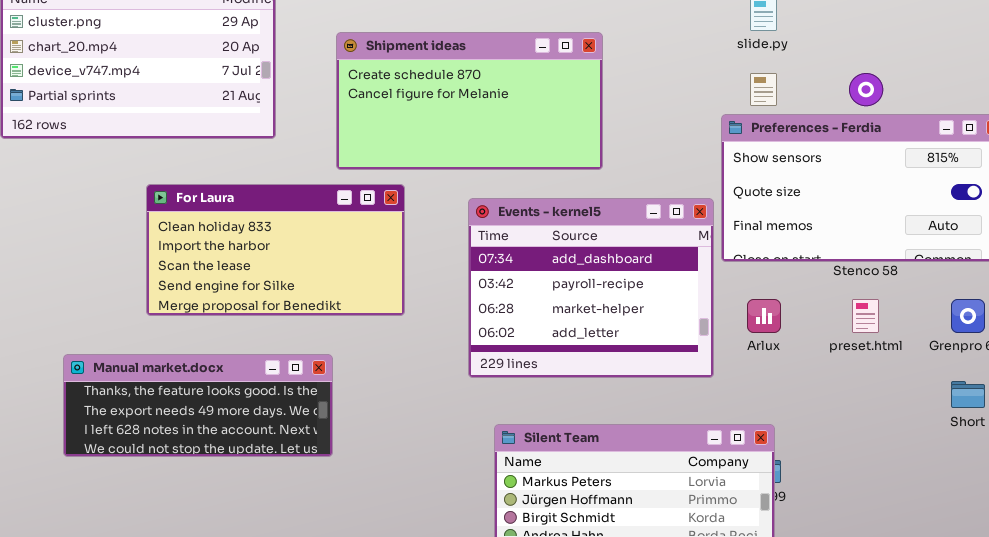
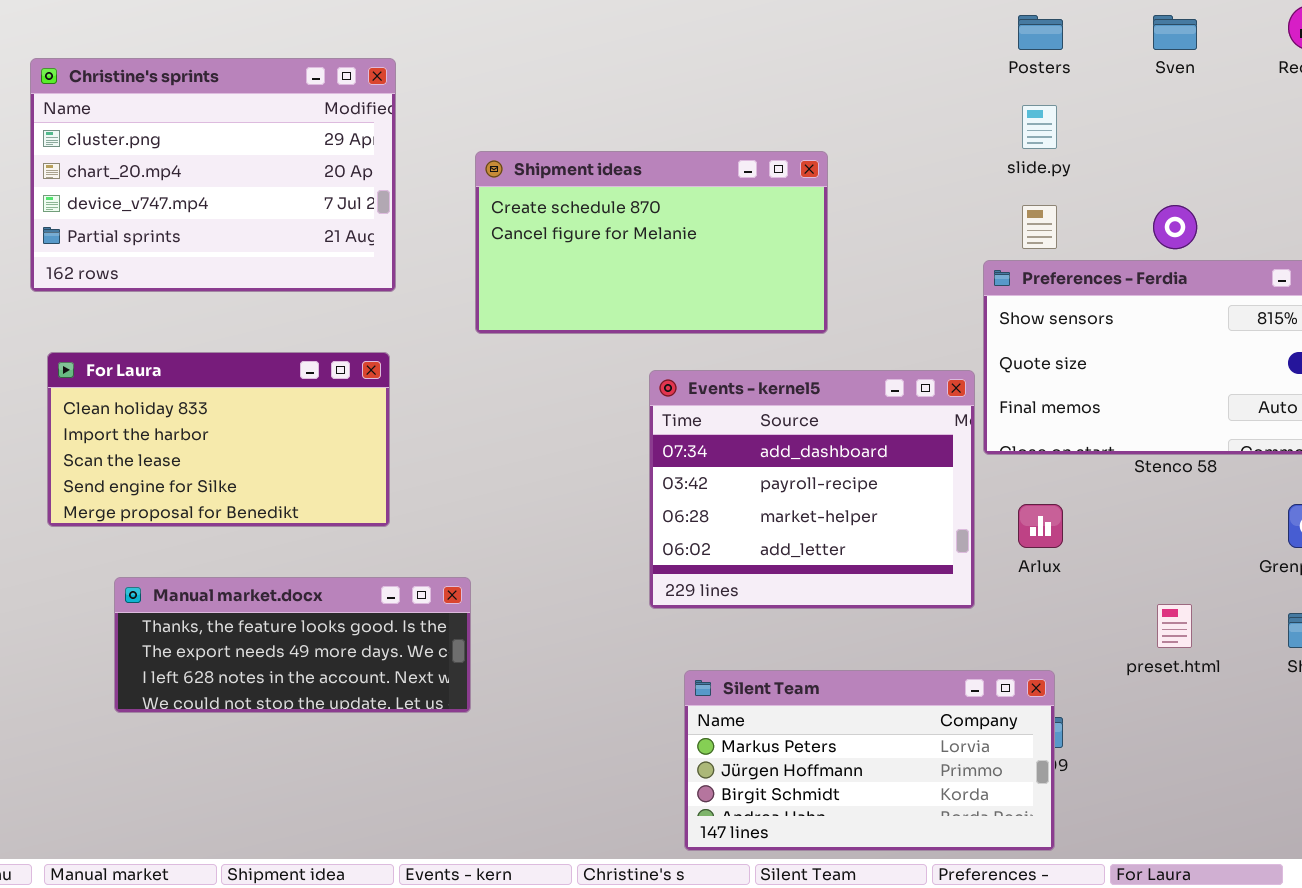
For Laura: [146,184,405,316] -> [47,352,390,527], moved
preset.html: [852,299,879,333] -> [1157,604,1192,648], moved

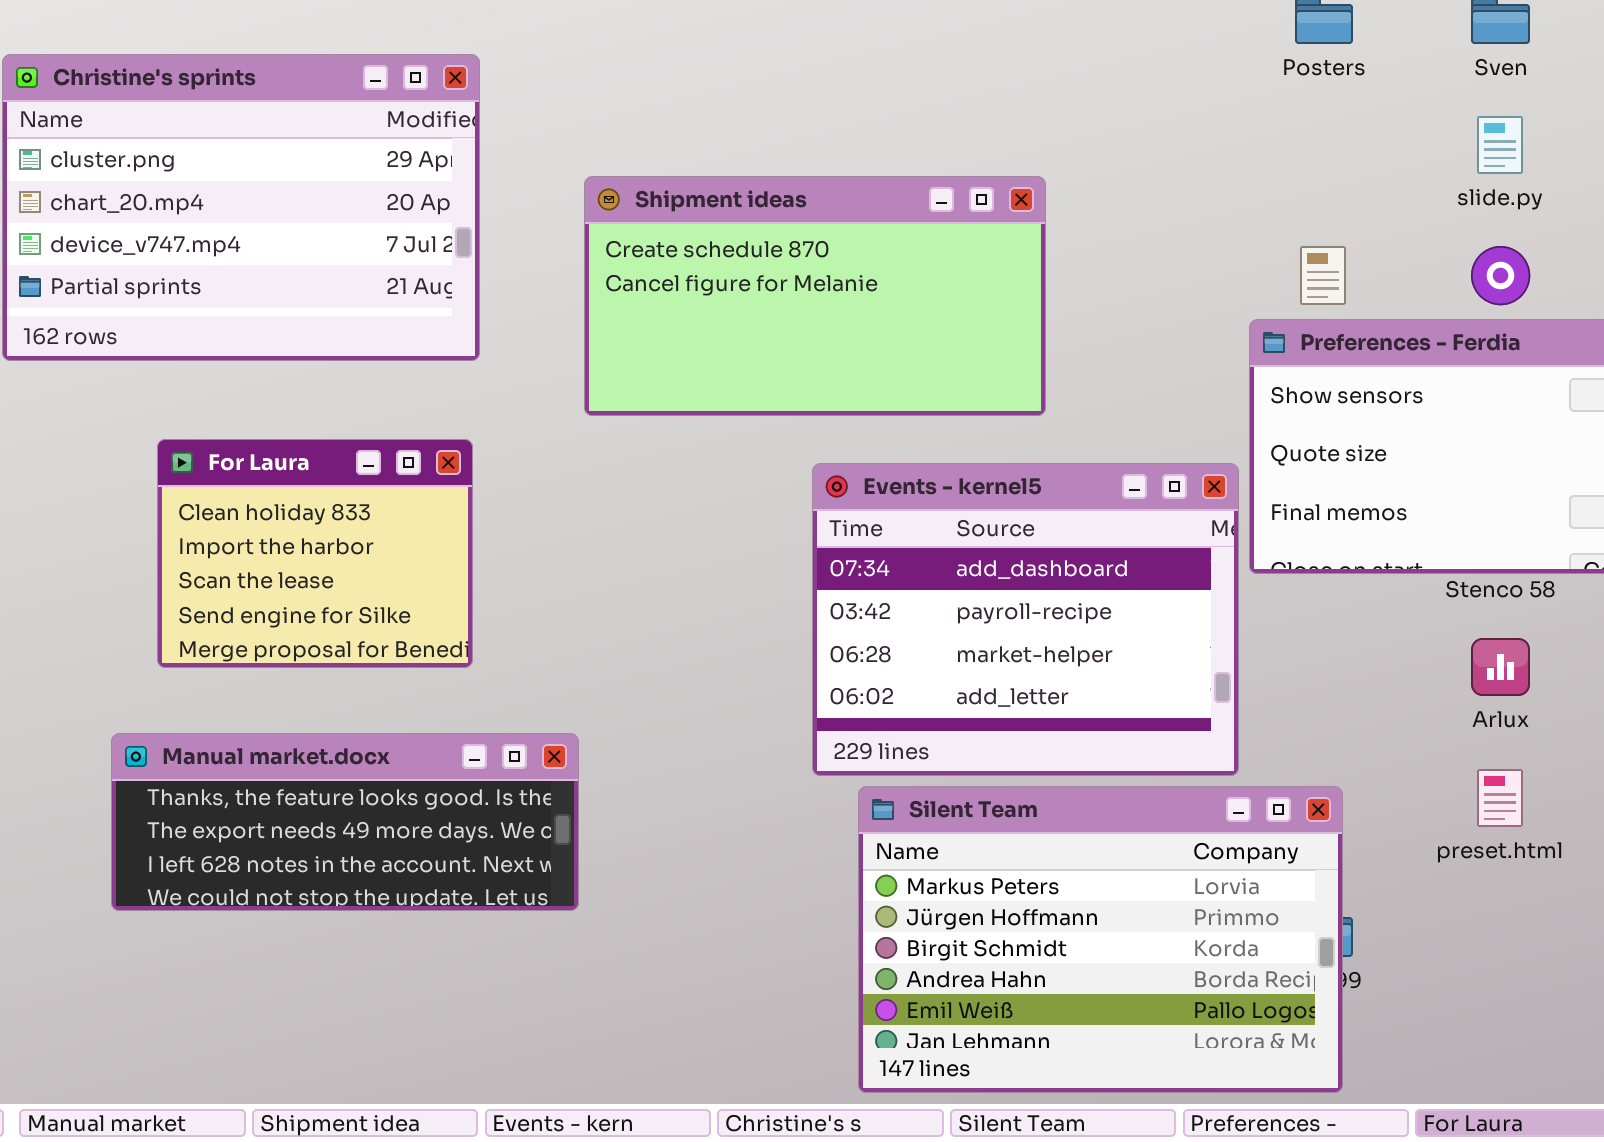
slide.py: [1022,105,1057,149] -> [1477,116,1523,174], moved
For Laura: [47,352,390,527] -> [157,439,473,668], resized
Arlux: [1018,504,1063,548] -> [1471,638,1530,696], moved
Silent Team: [684,670,1055,851] -> [858,786,1343,1093], resized

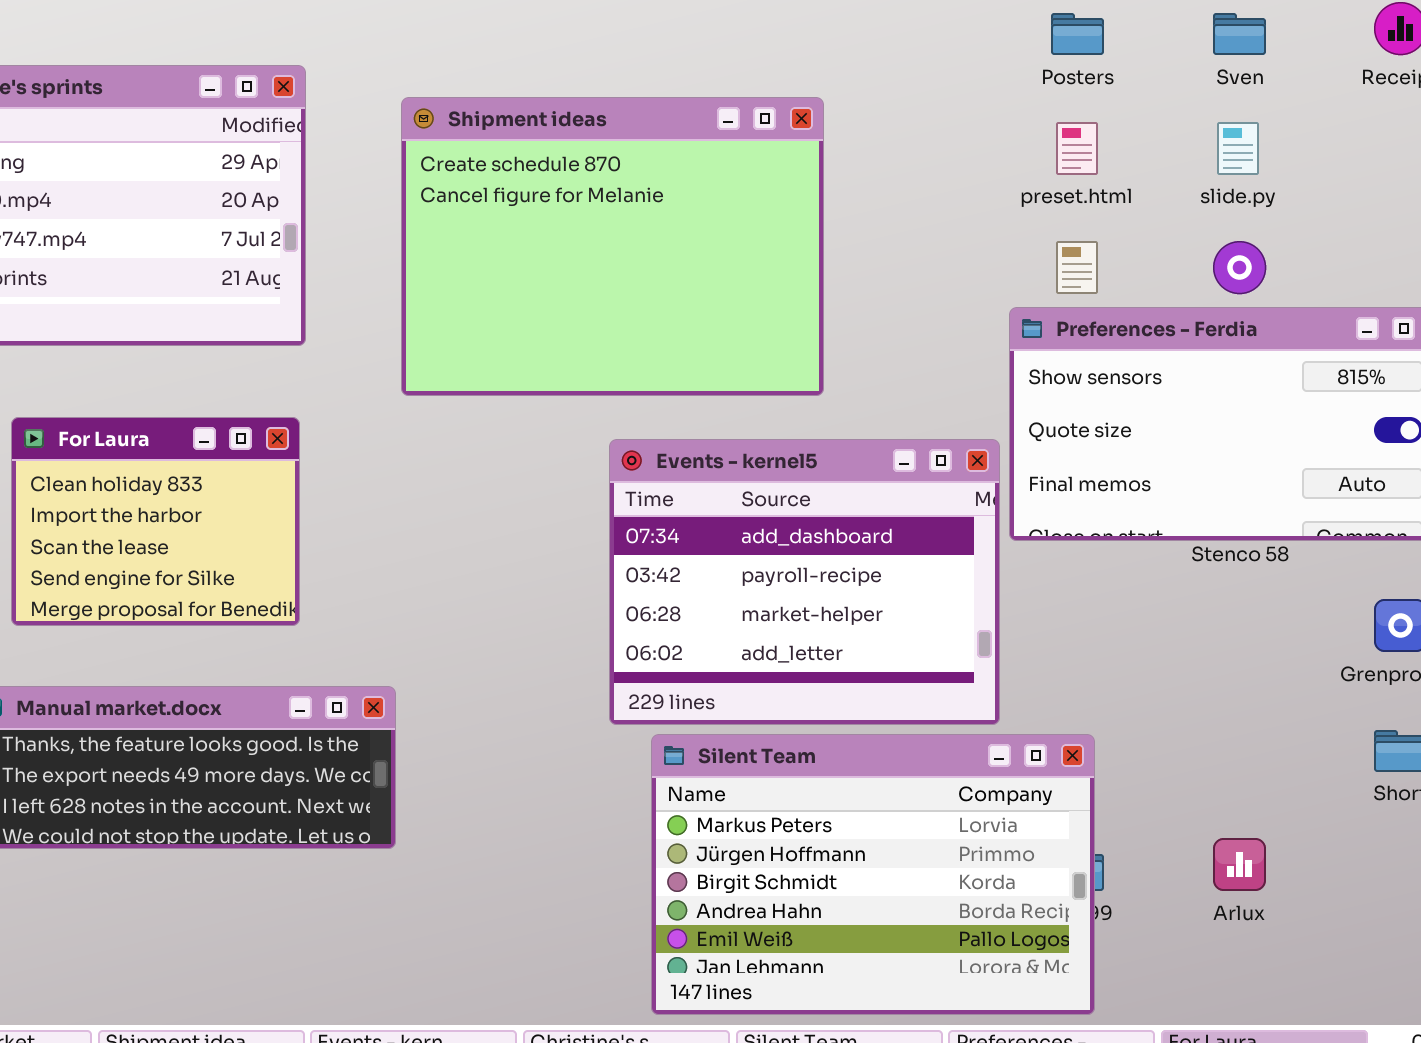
Shipment ideas: [584,176,1046,416] -> [401,97,824,396], resized
Arlux: [1471,638,1530,696] -> [1213,838,1266,891], moved
preset.html: [1477,769,1523,827] -> [1056,122,1098,175], moved

